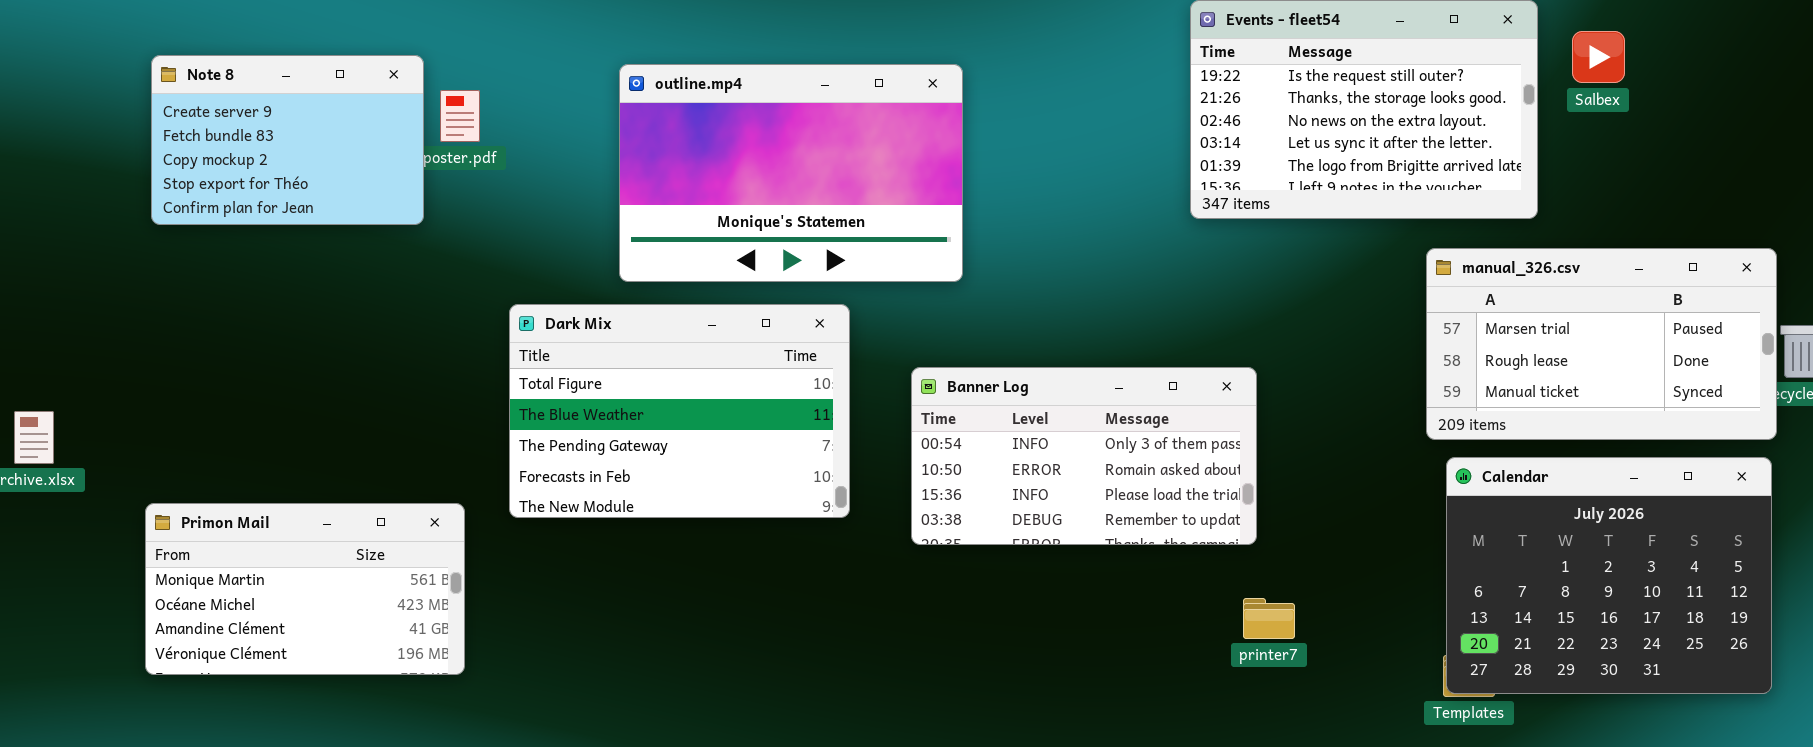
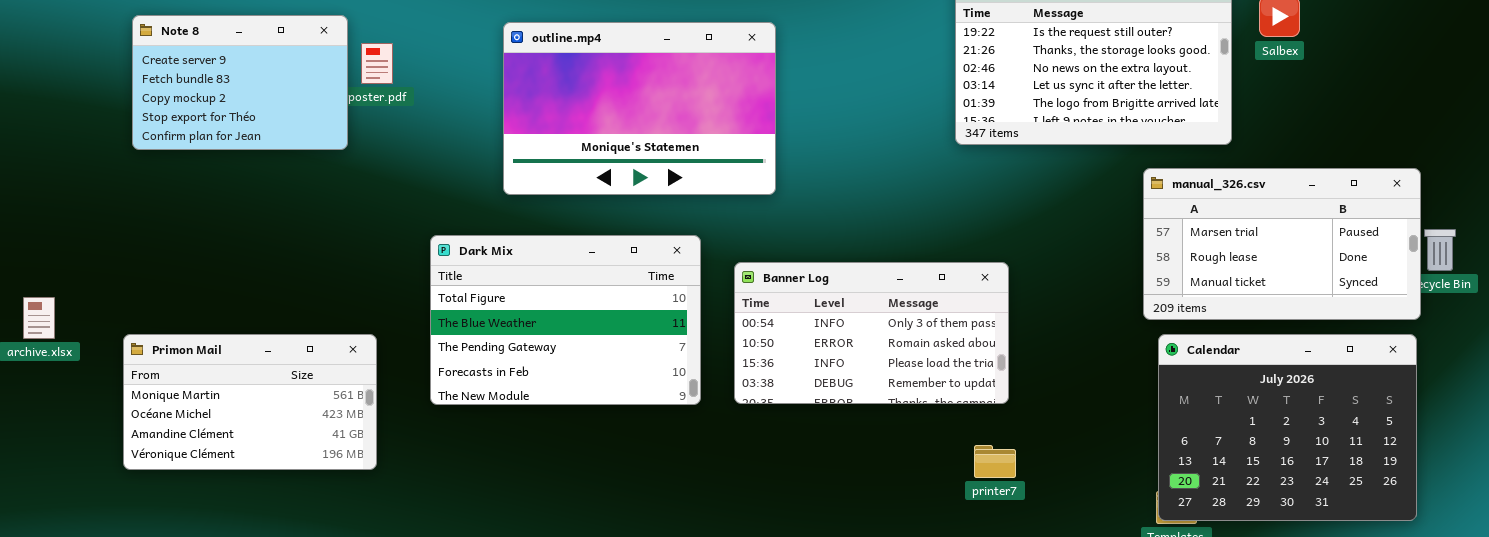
Dark Mix: [509,304,850,518] -> [430,235,701,405], moved
Primon Mail: [145,503,465,675] -> [123,334,377,470], moved
printer7: [1243,598,1295,639] -> [974,445,1016,478], moved

